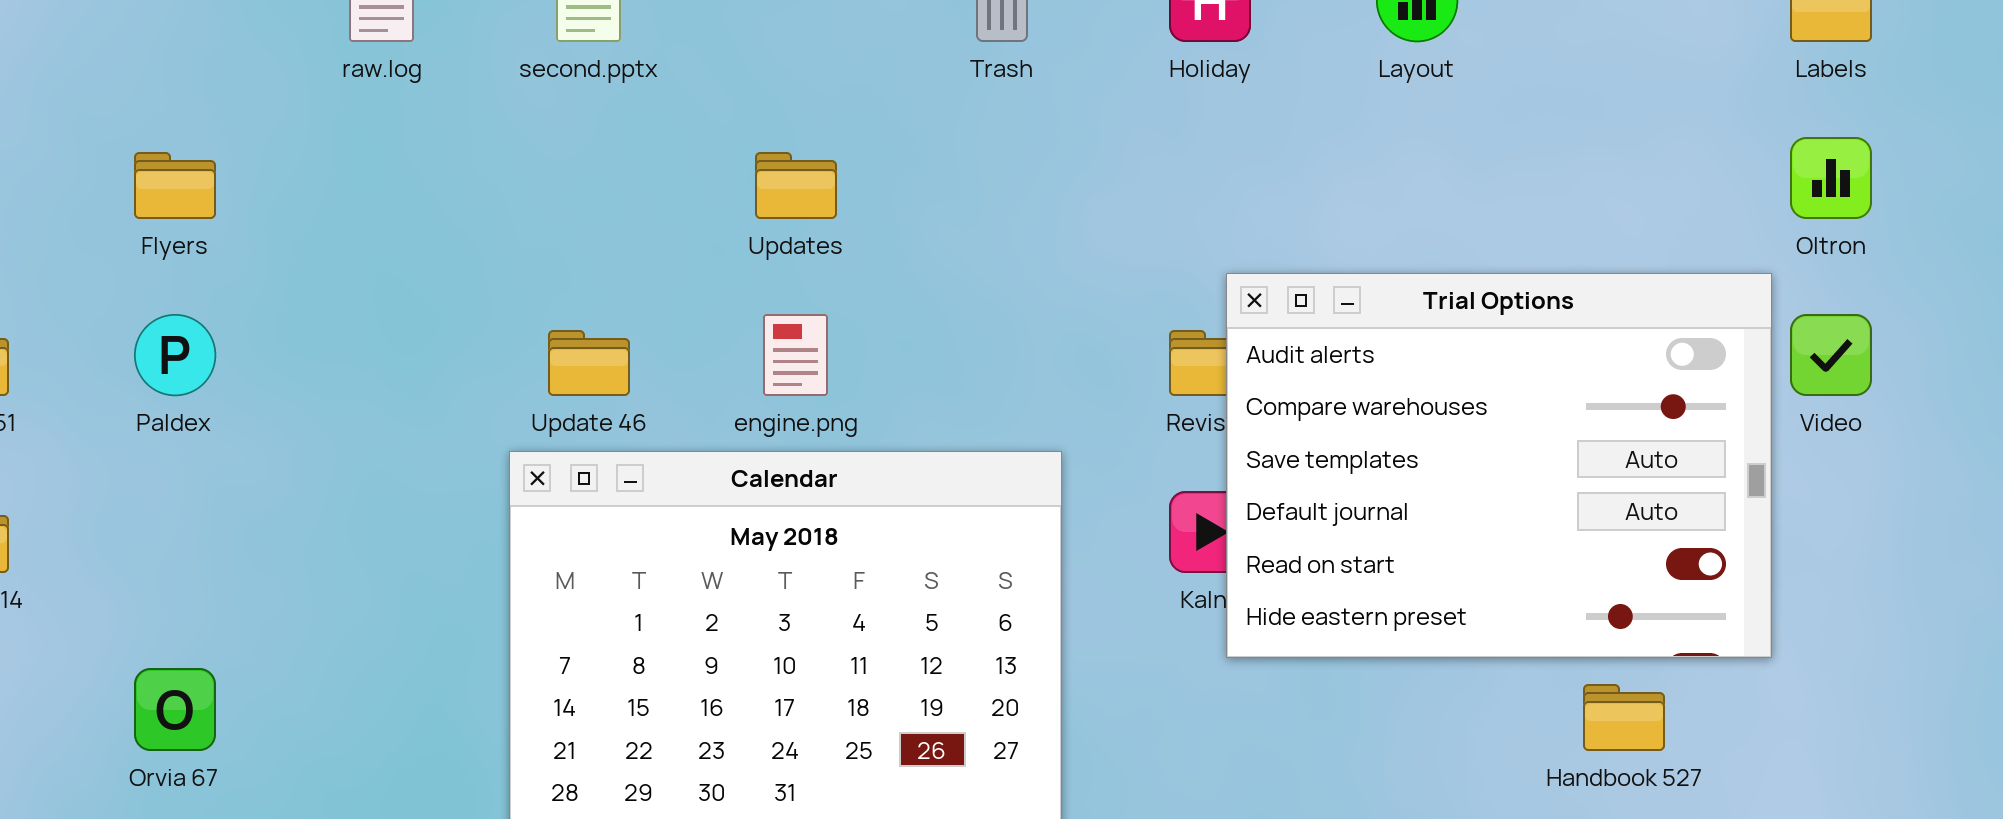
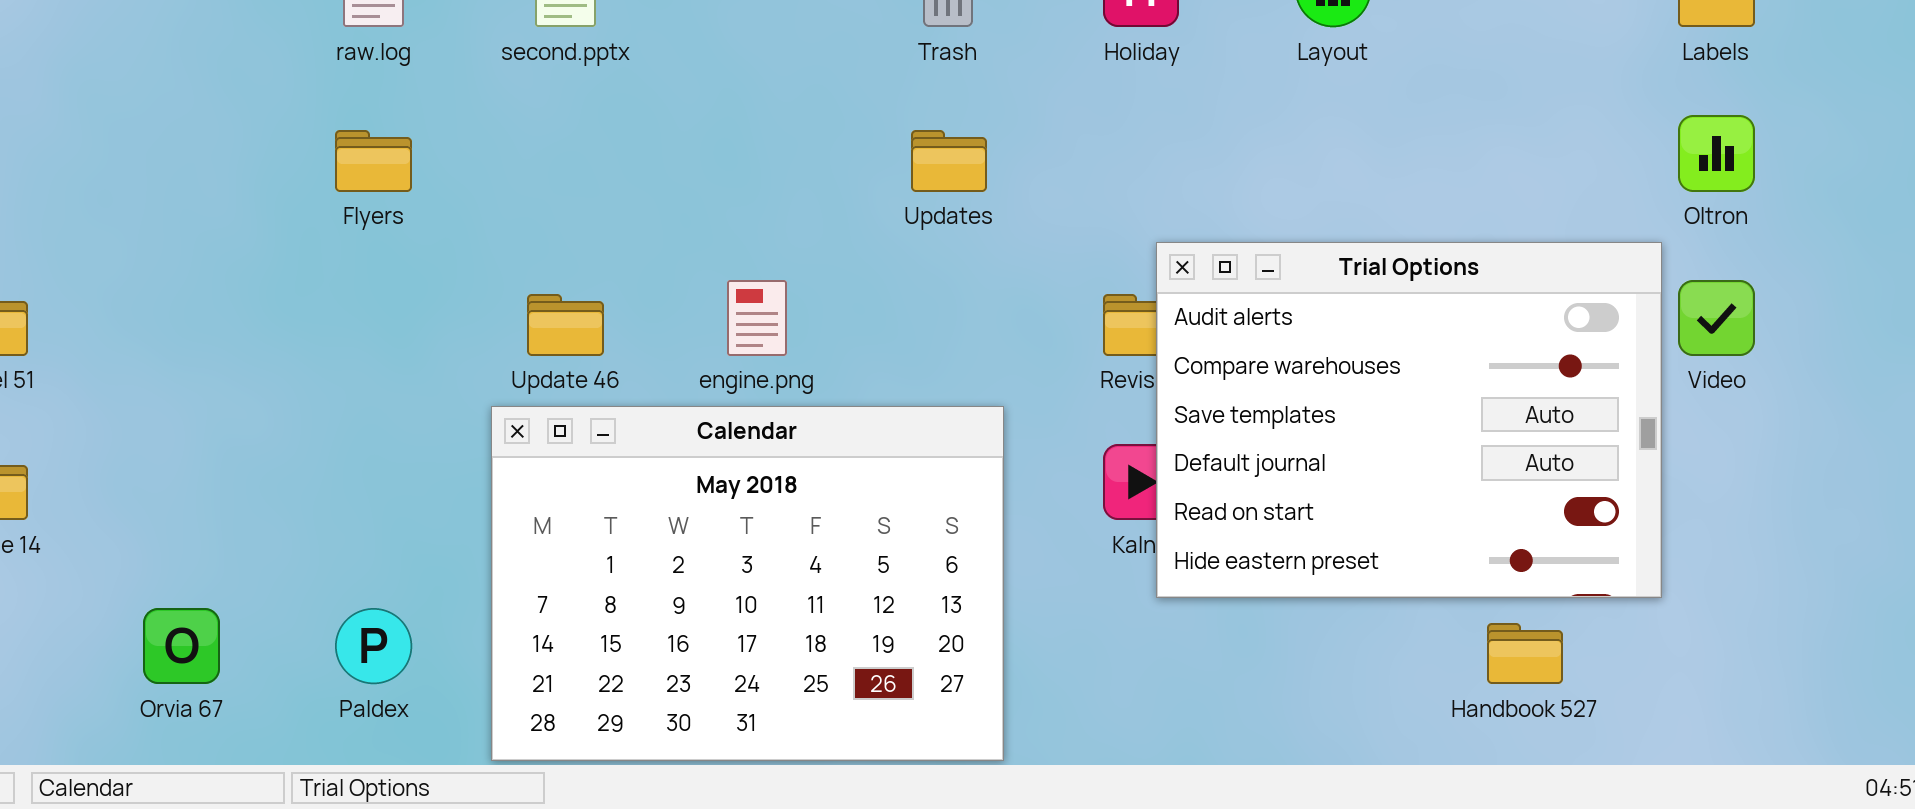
Flyers: [134,152,216,219] -> [335,130,412,192], moved
Updates: [755,152,837,219] -> [911,130,987,192], moved
Paldex: [134,314,216,396] -> [335,608,412,684], moved

